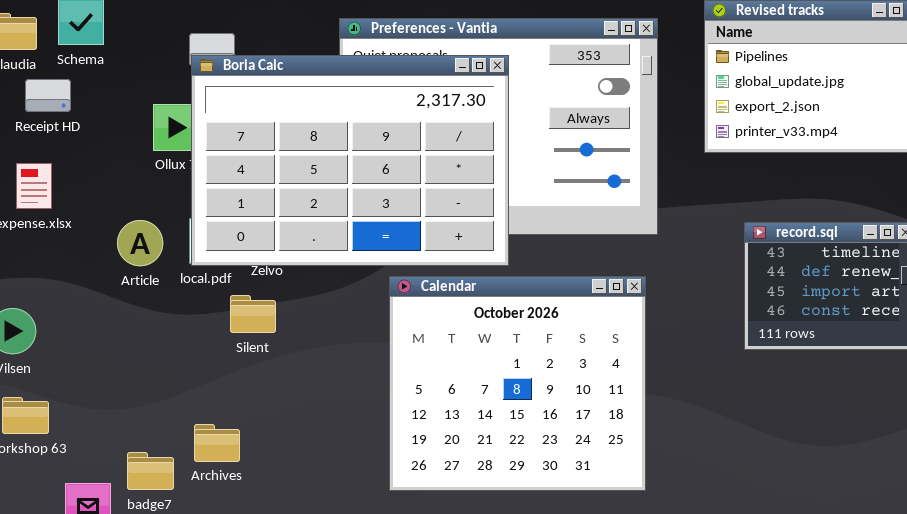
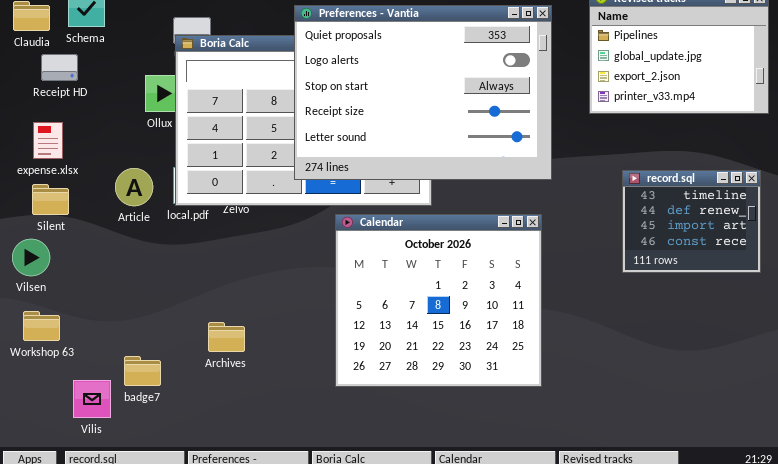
Preferences - Vantia: [339,18,658,235] -> [294,5,552,180], raised
Silent: [230,295,276,333] -> [32,184,69,215], moved
Archives: [194,424,240,462] -> [208,322,245,352], moved

